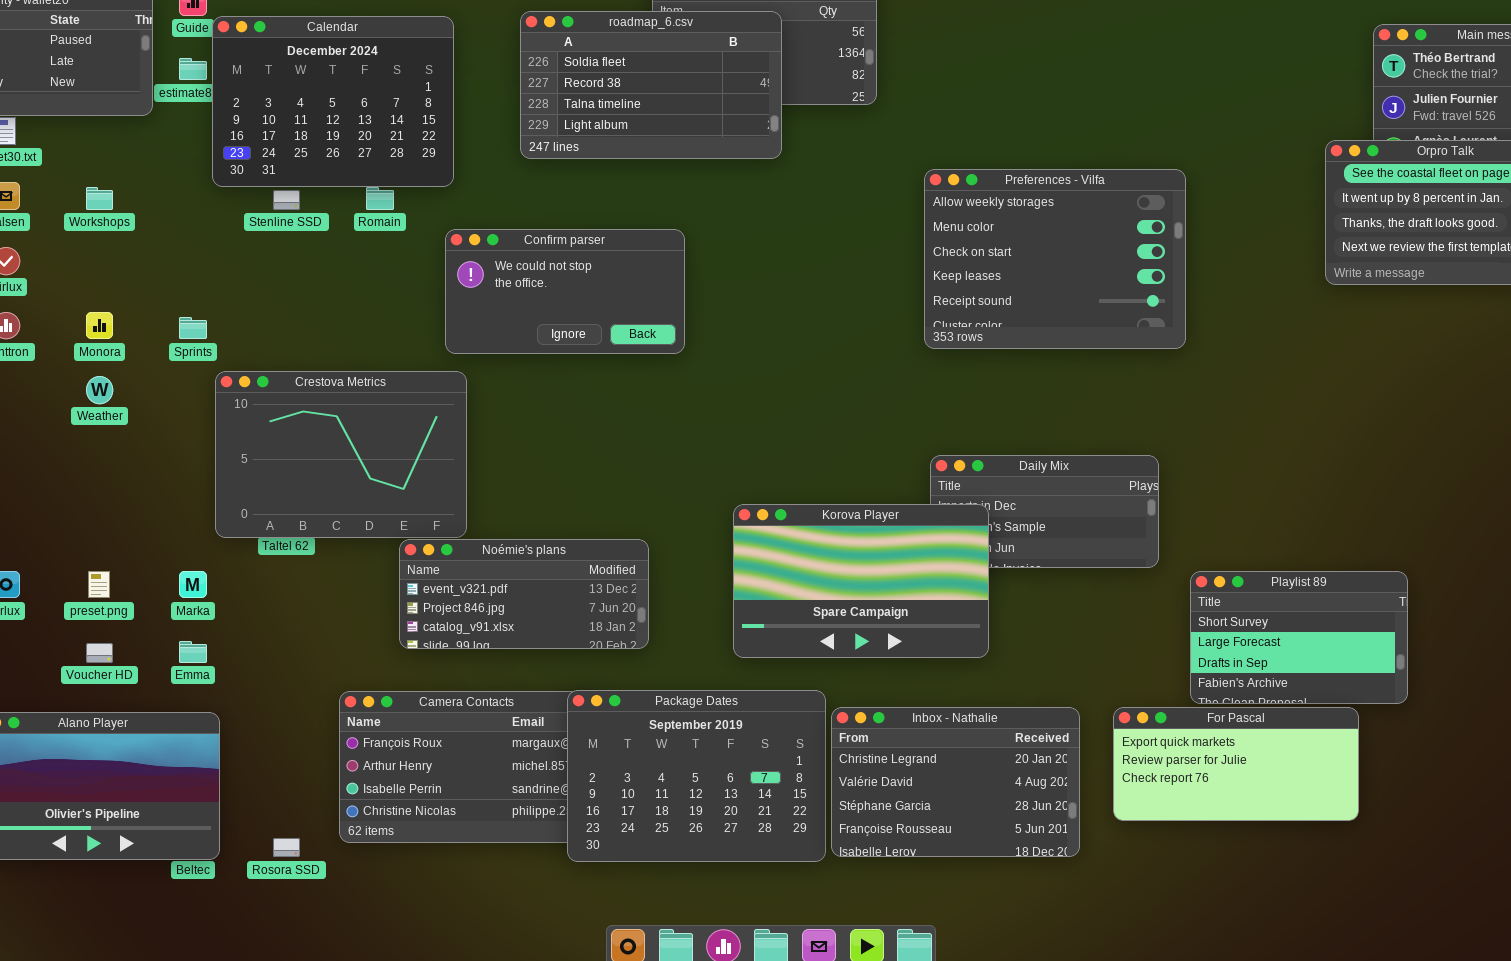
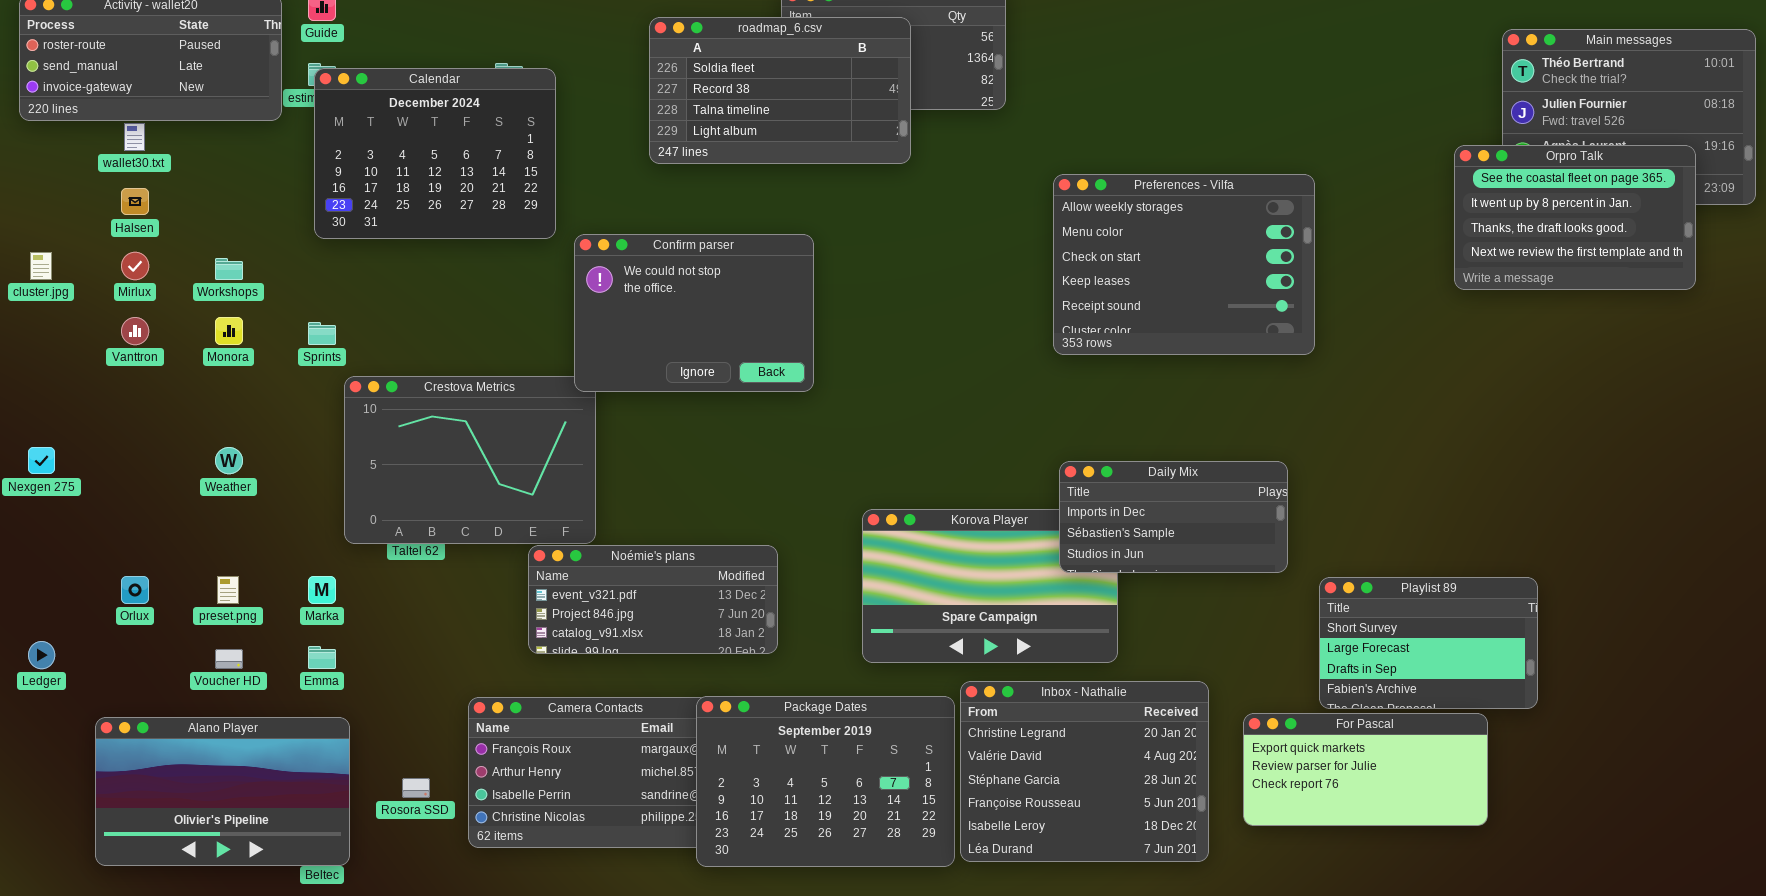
Calendar: [212,16,454,187] -> [314,68,556,239], moved
Workshops: [86,187,113,210] -> [215,258,243,280], moved
Confirm parser: [445,229,685,354] -> [574,234,814,392], resized
Weather: [86,376,113,404] -> [215,447,243,474], moved
Daily Mix: [930,455,1159,568] -> [1059,461,1288,573], raised
Inbox - Nathalie: [831,707,1080,857] -> [960,681,1209,862], resized
Rosora SSD: [273,838,300,857] -> [402,778,430,798], moved

